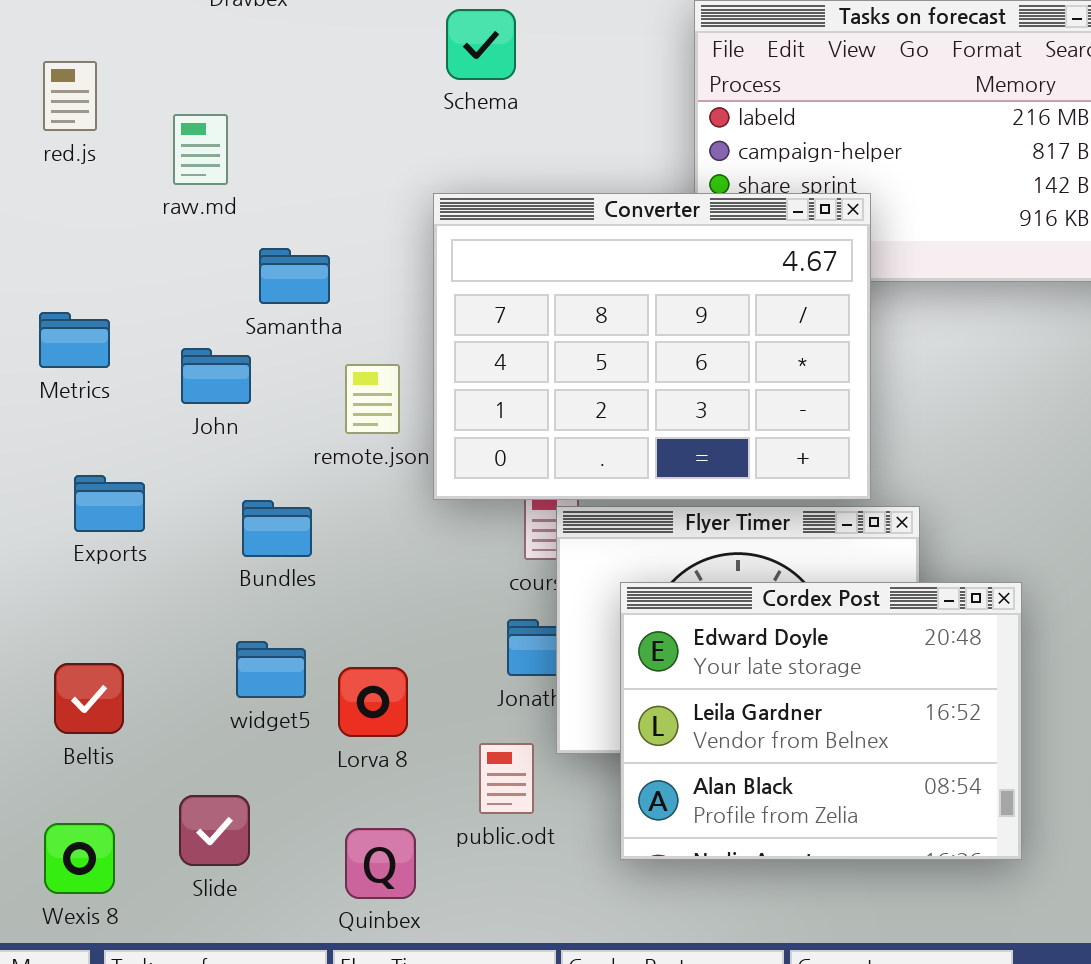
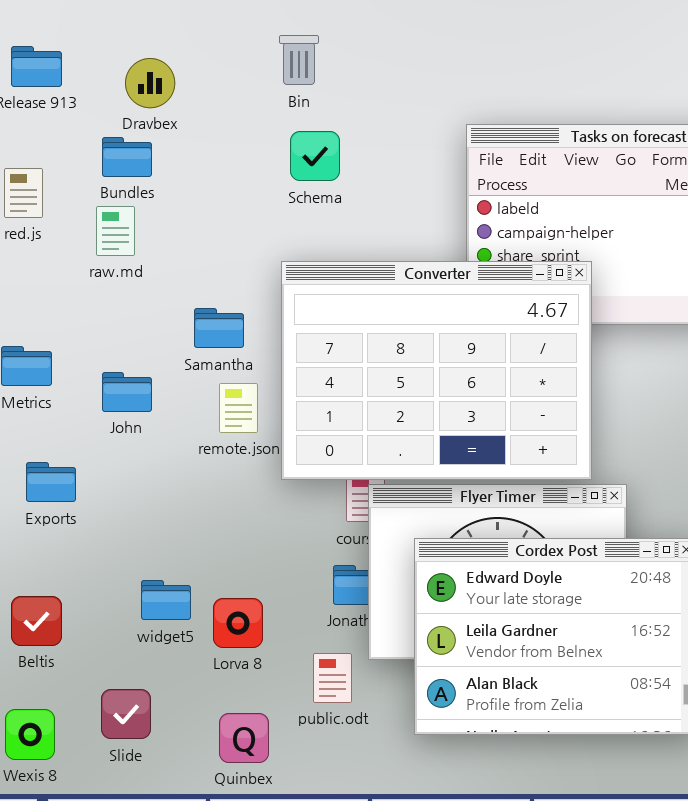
Samantha: [259,248,330,304] -> [194,308,244,348], moved
Bundles: [242,500,312,557] -> [102,137,152,177], moved

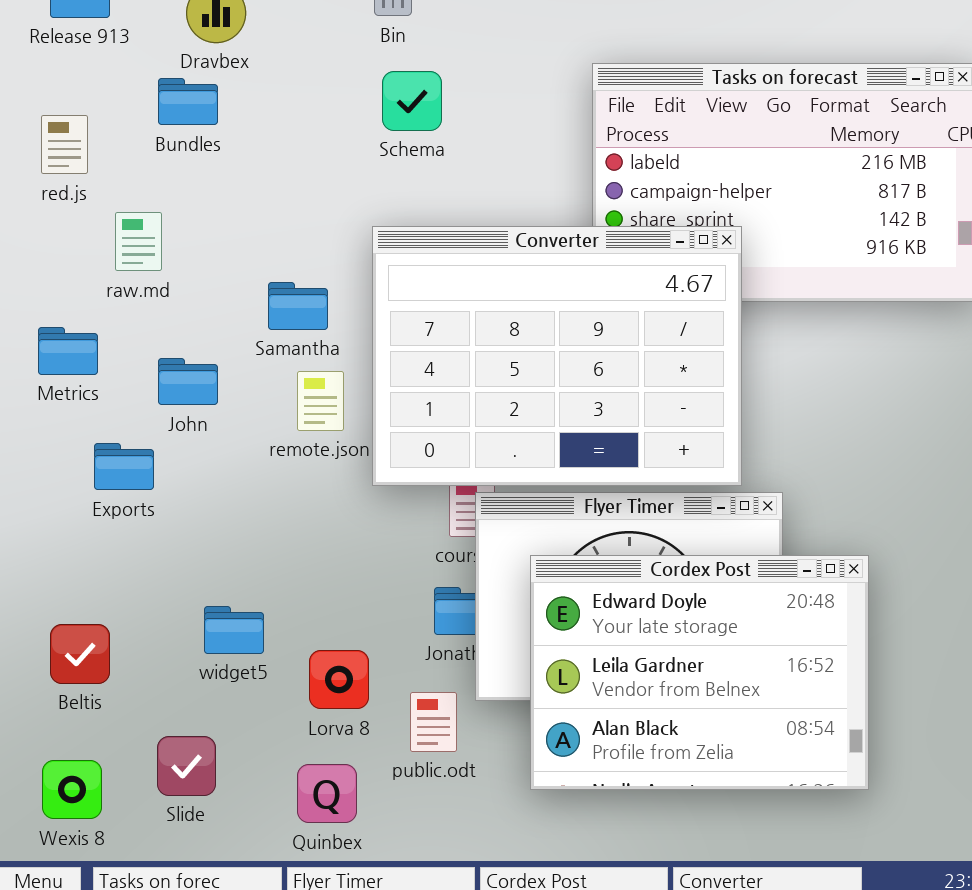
raw.md: [96,206,135,256] -> [115,212,162,271], moved
Exports: [26,462,76,502] -> [94,443,154,490], moved
Lorva 8: [213,598,263,648] -> [309,650,369,709], moved

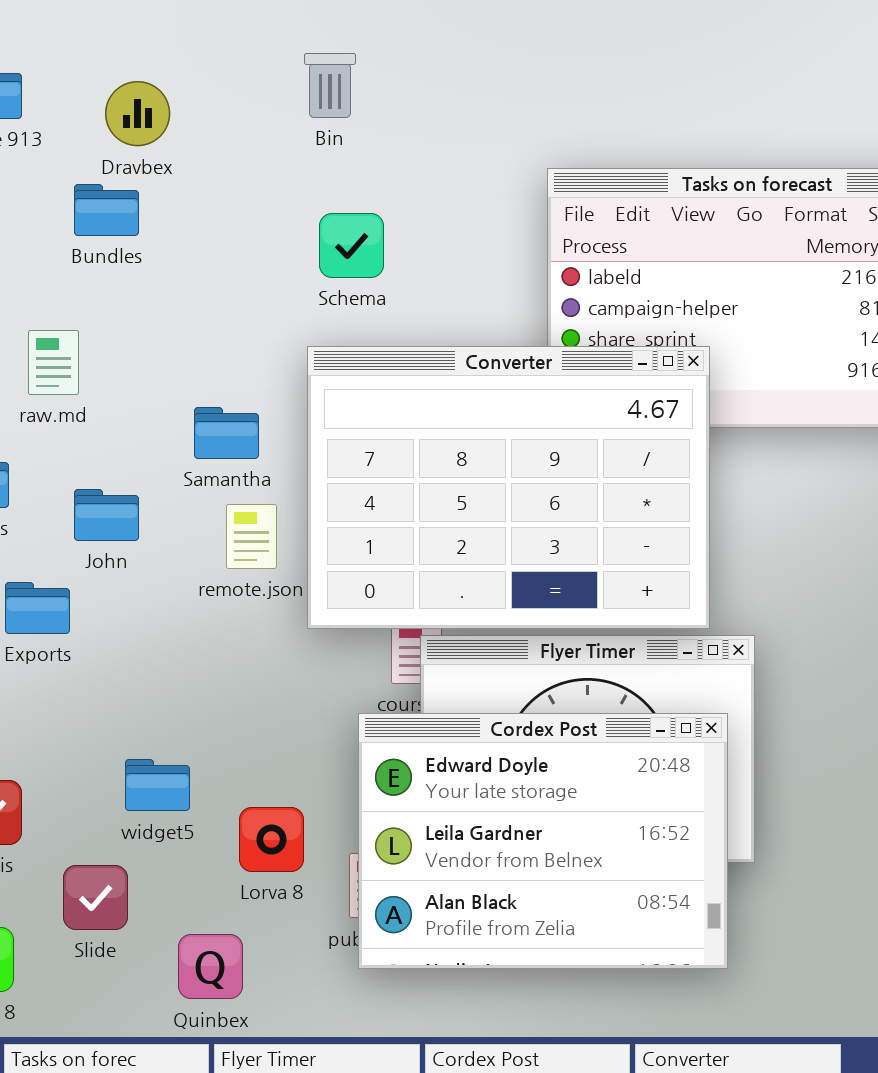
Schema: [382,71,442,131] -> [319,213,384,278], moved
Cordex Post: [530,555,869,790] -> [358,713,728,969], moved
Slide: [157,736,216,796] -> [63,865,128,930], moved
Quinbex: [297,764,357,823] -> [178,934,243,999], moved

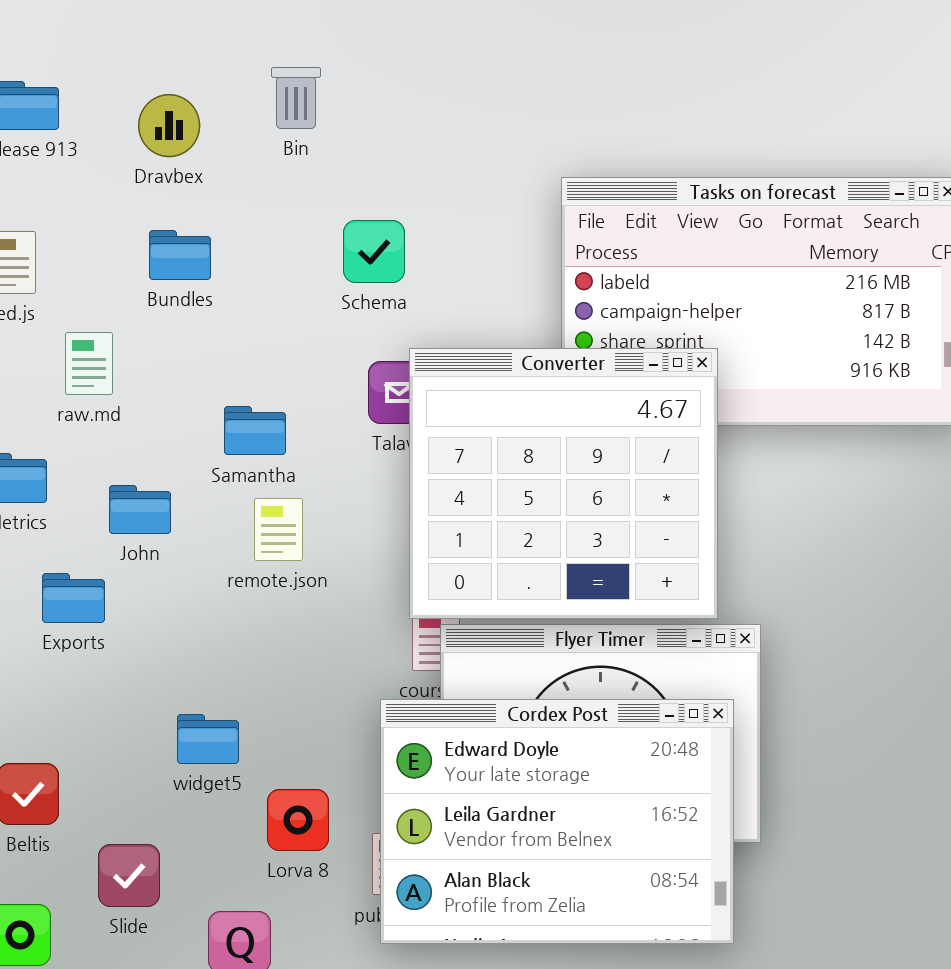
Bin: [304,53,356,118] -> [271,67,321,129], moved
Bundles: [74,184,139,236] -> [149,230,211,280], moved
Converter: [307,346,710,629] -> [409,348,718,619], resized
widget5: [125,759,190,811] -> [177,714,239,764], moved

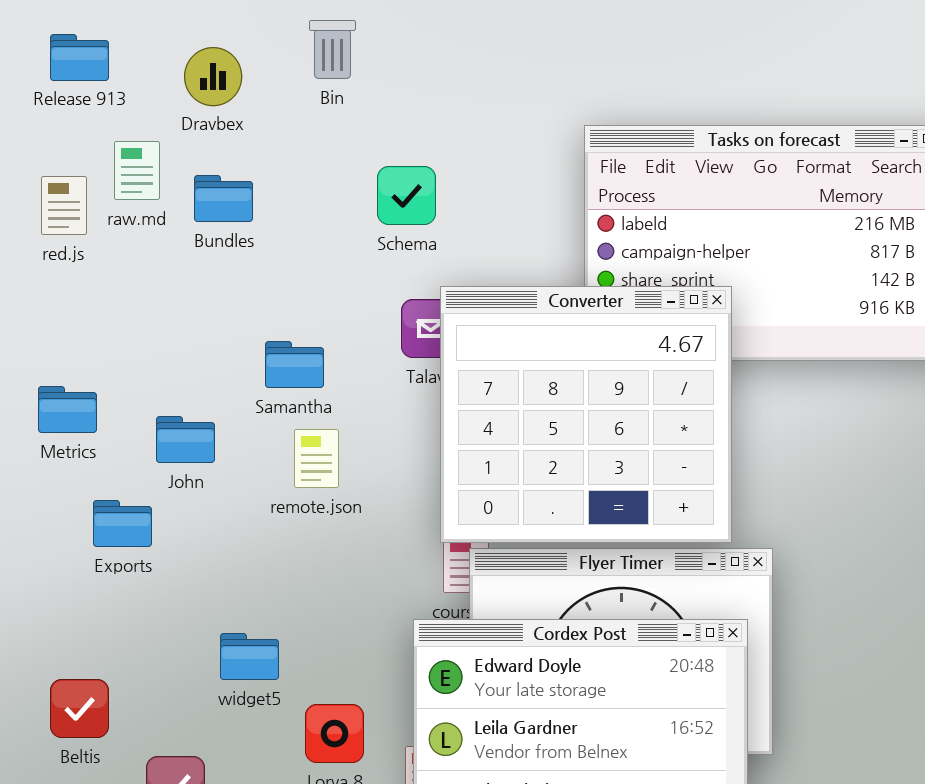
raw.md: [65,332,113,395] -> [114,141,160,200], moved

